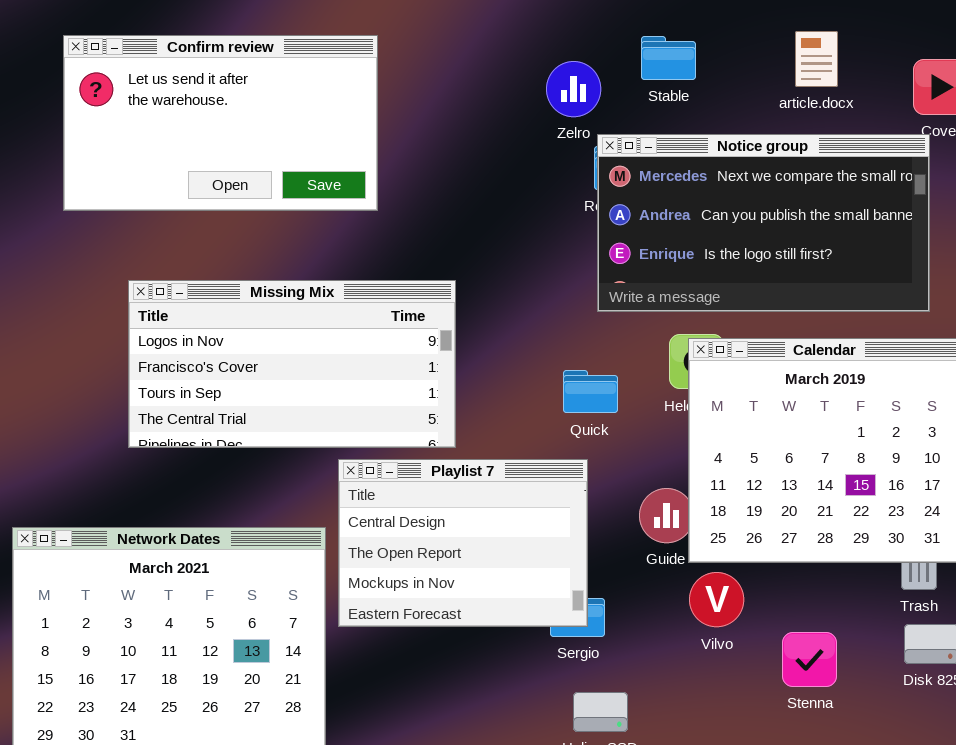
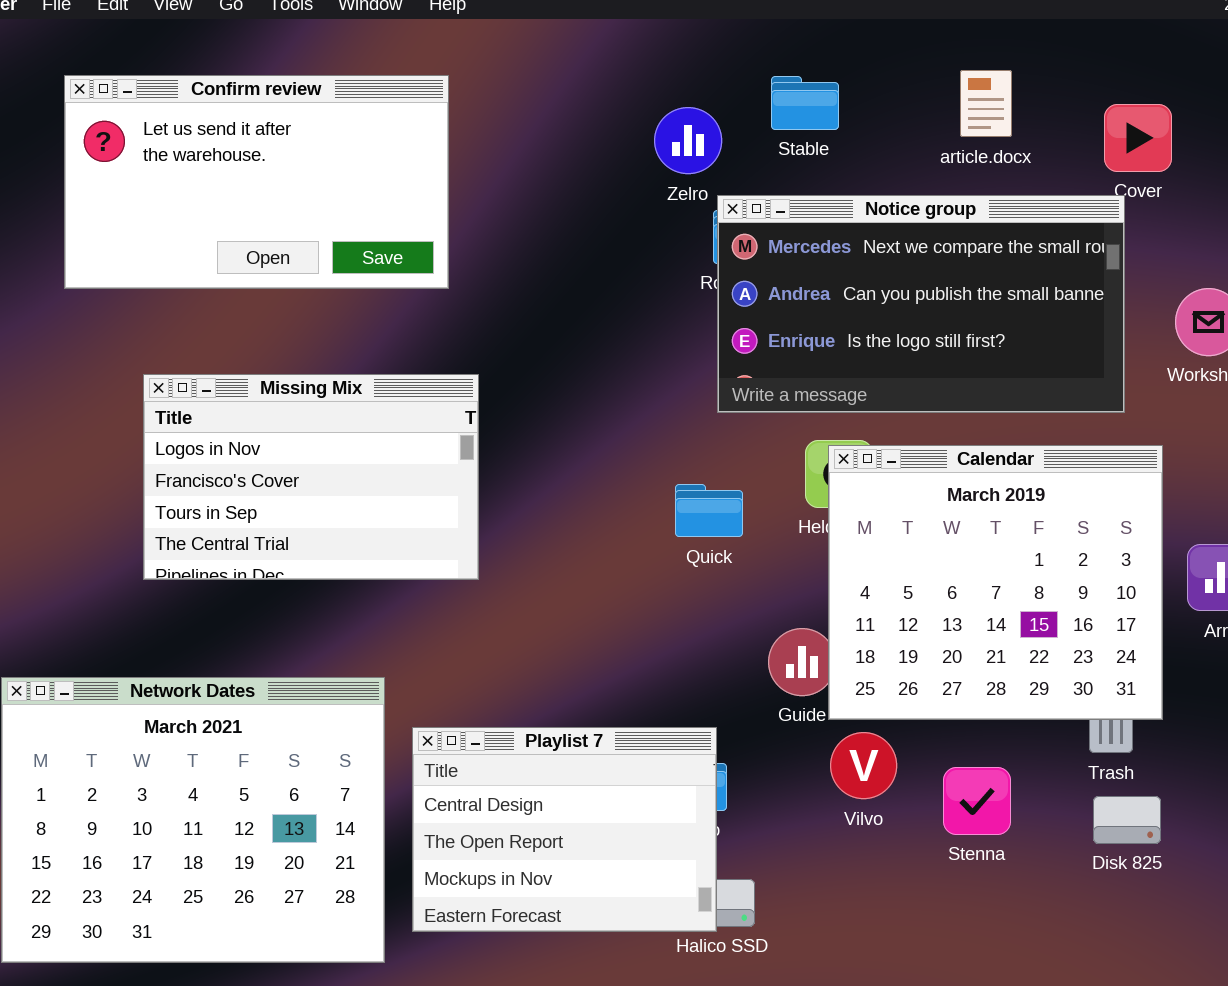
Missing Mix: [128,280,456,448] -> [143,374,479,580], resized
Playlist 7: [338,459,588,627] -> [412,727,717,932], moved
Stenna: [782,632,837,687] -> [943,767,1011,835], moved

